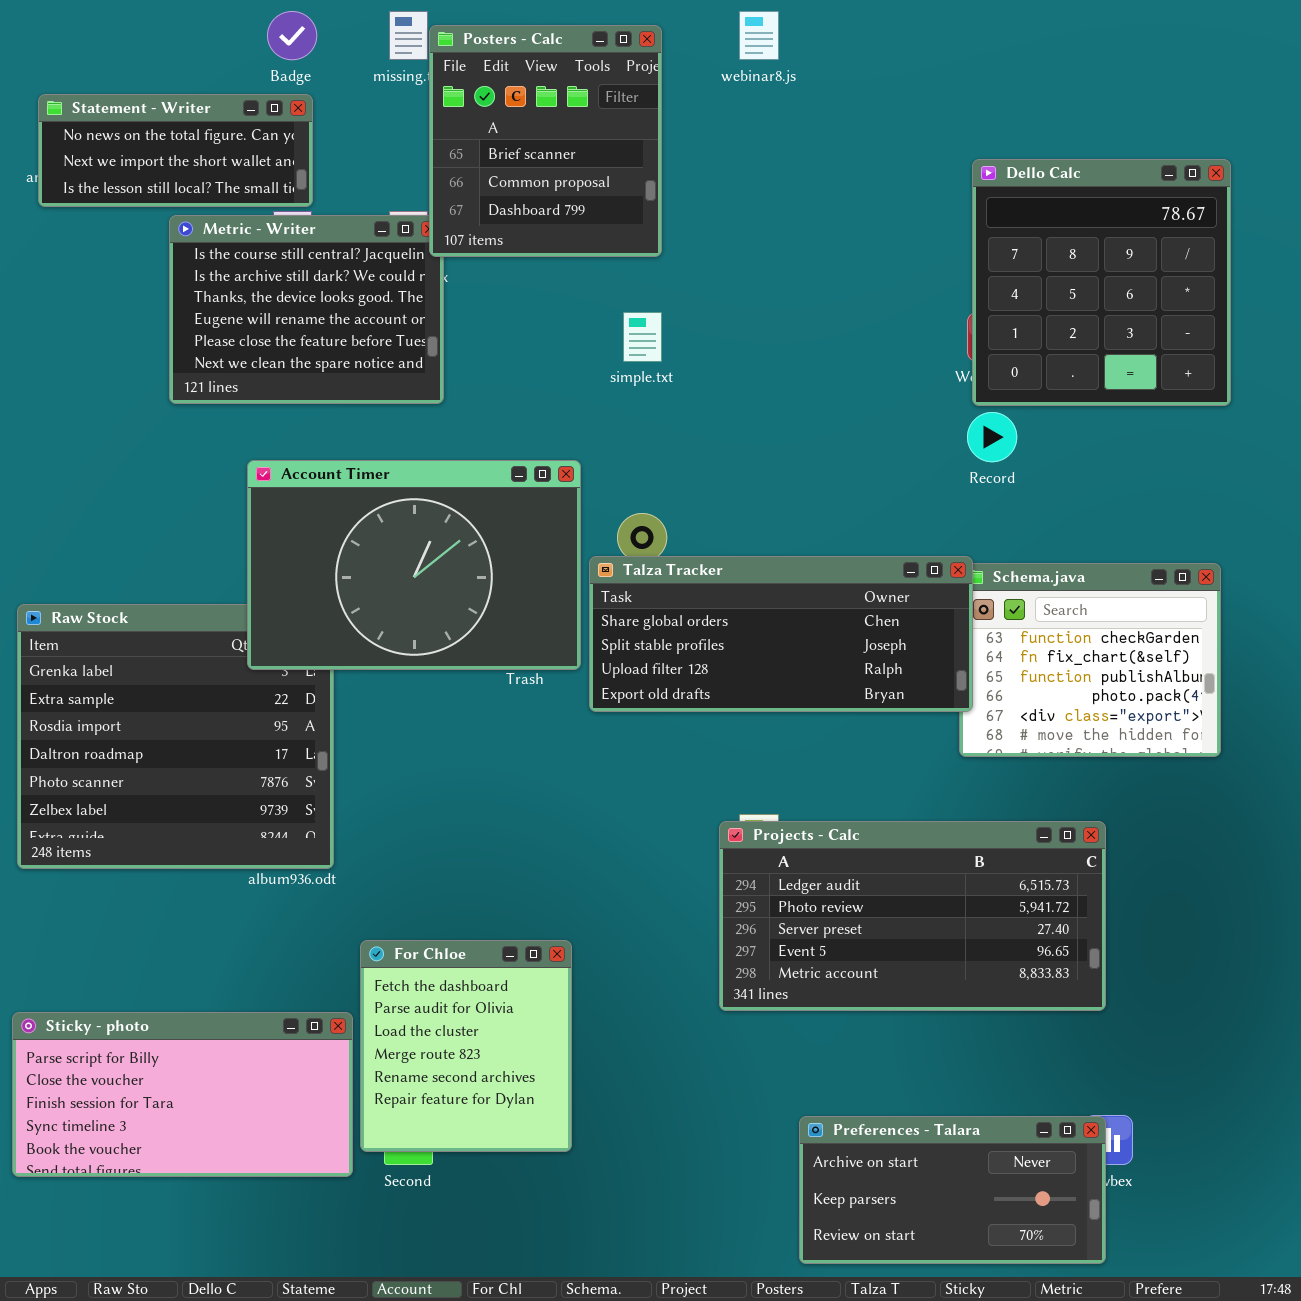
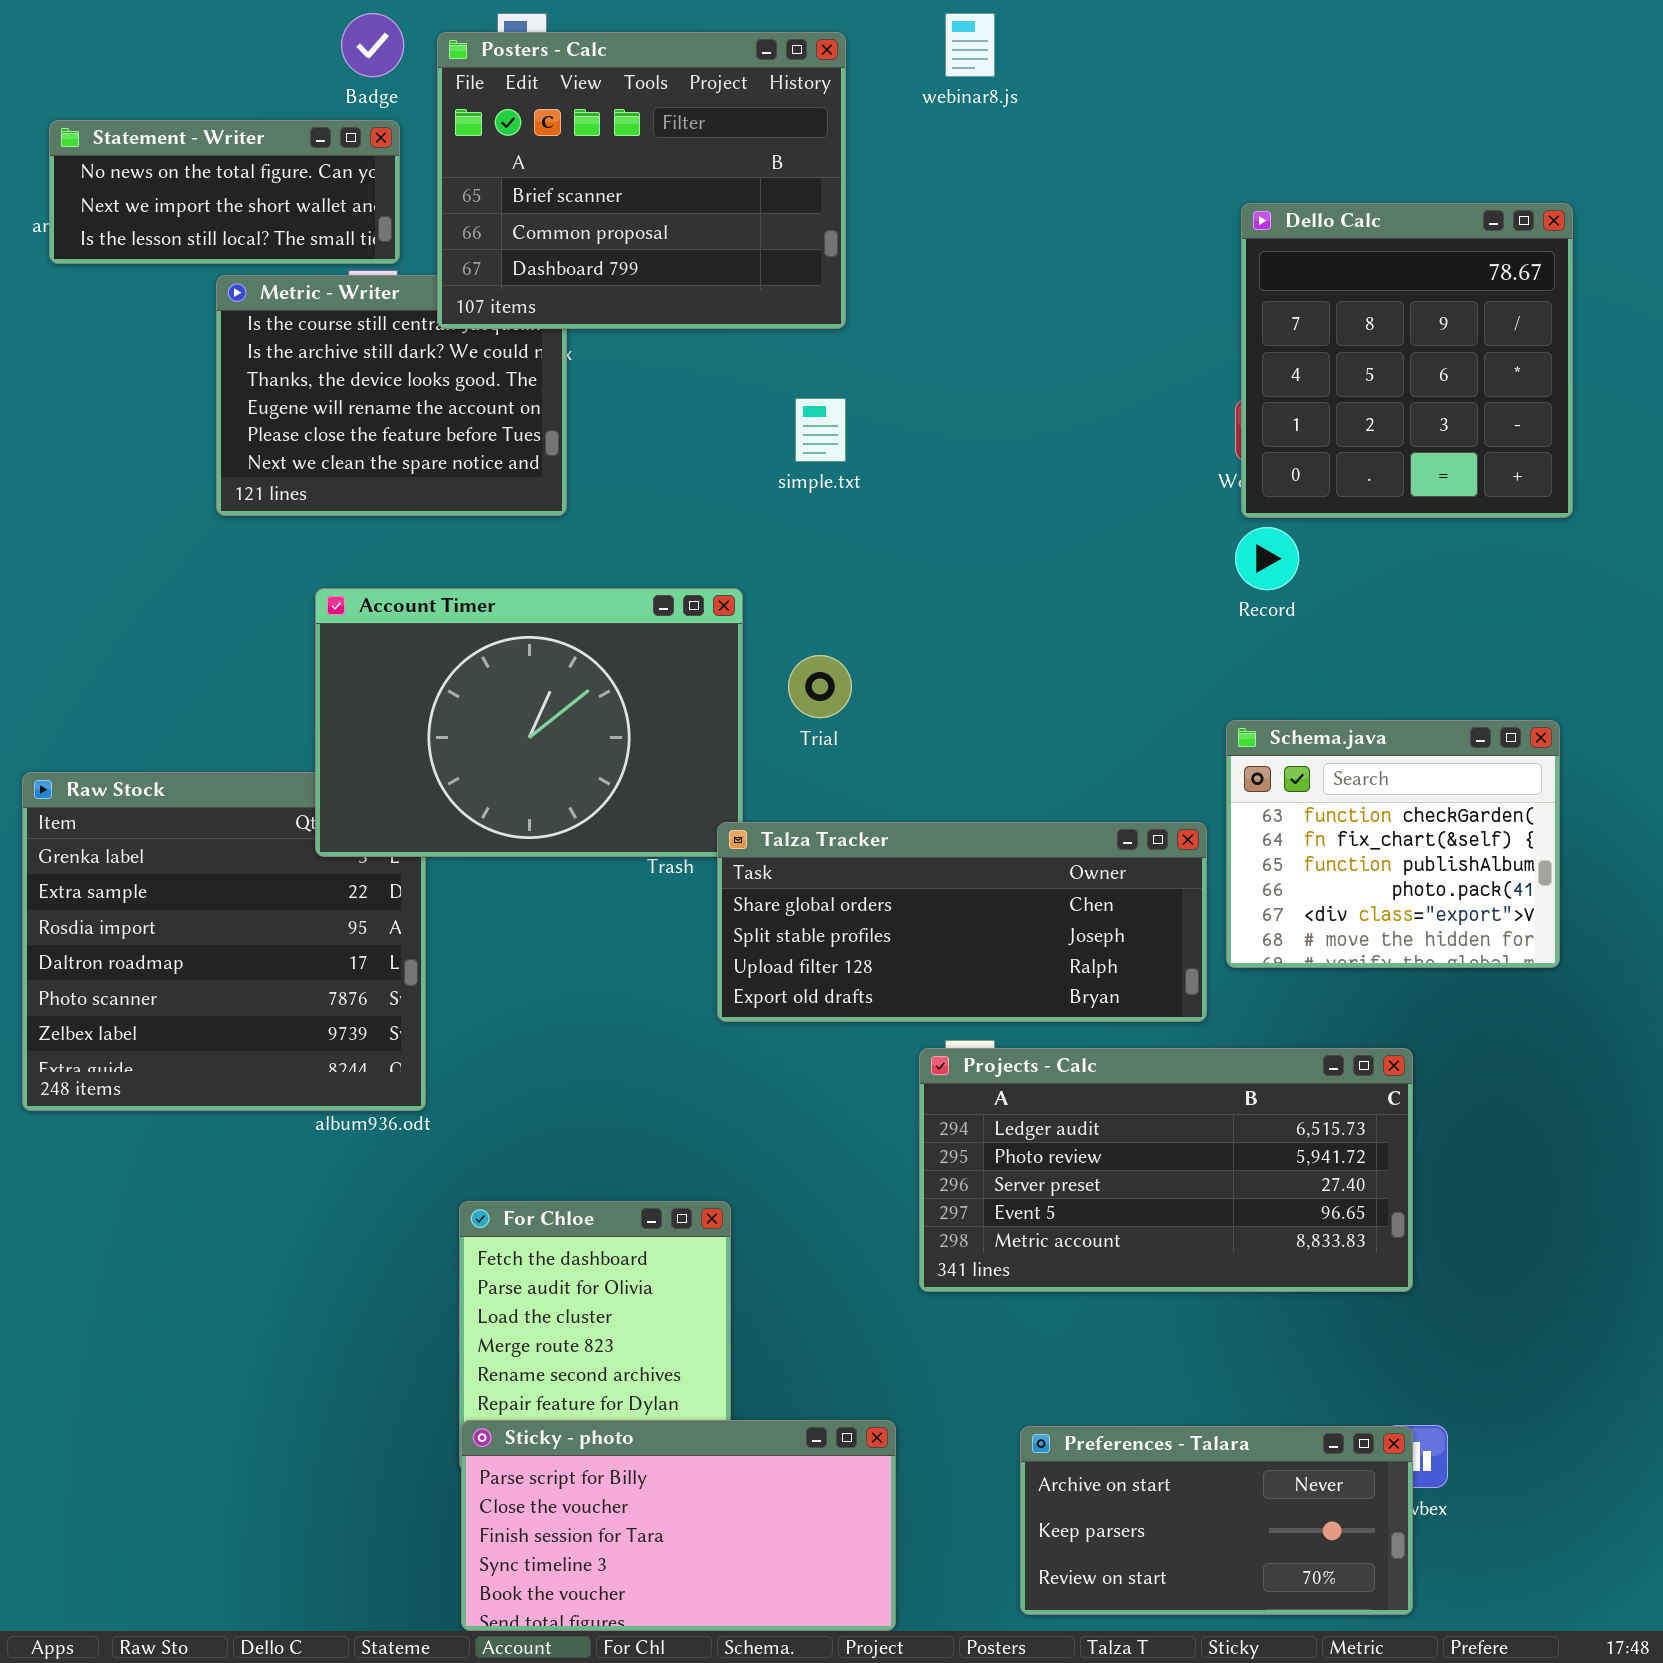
Posters - Calc: [429,25,662,257] -> [437,32,846,329], resized
Talza Tracker: [589,556,973,712] -> [717,822,1207,1022], moved
Sticky - photo: [12,1012,353,1177] -> [461,1420,896,1631], moved

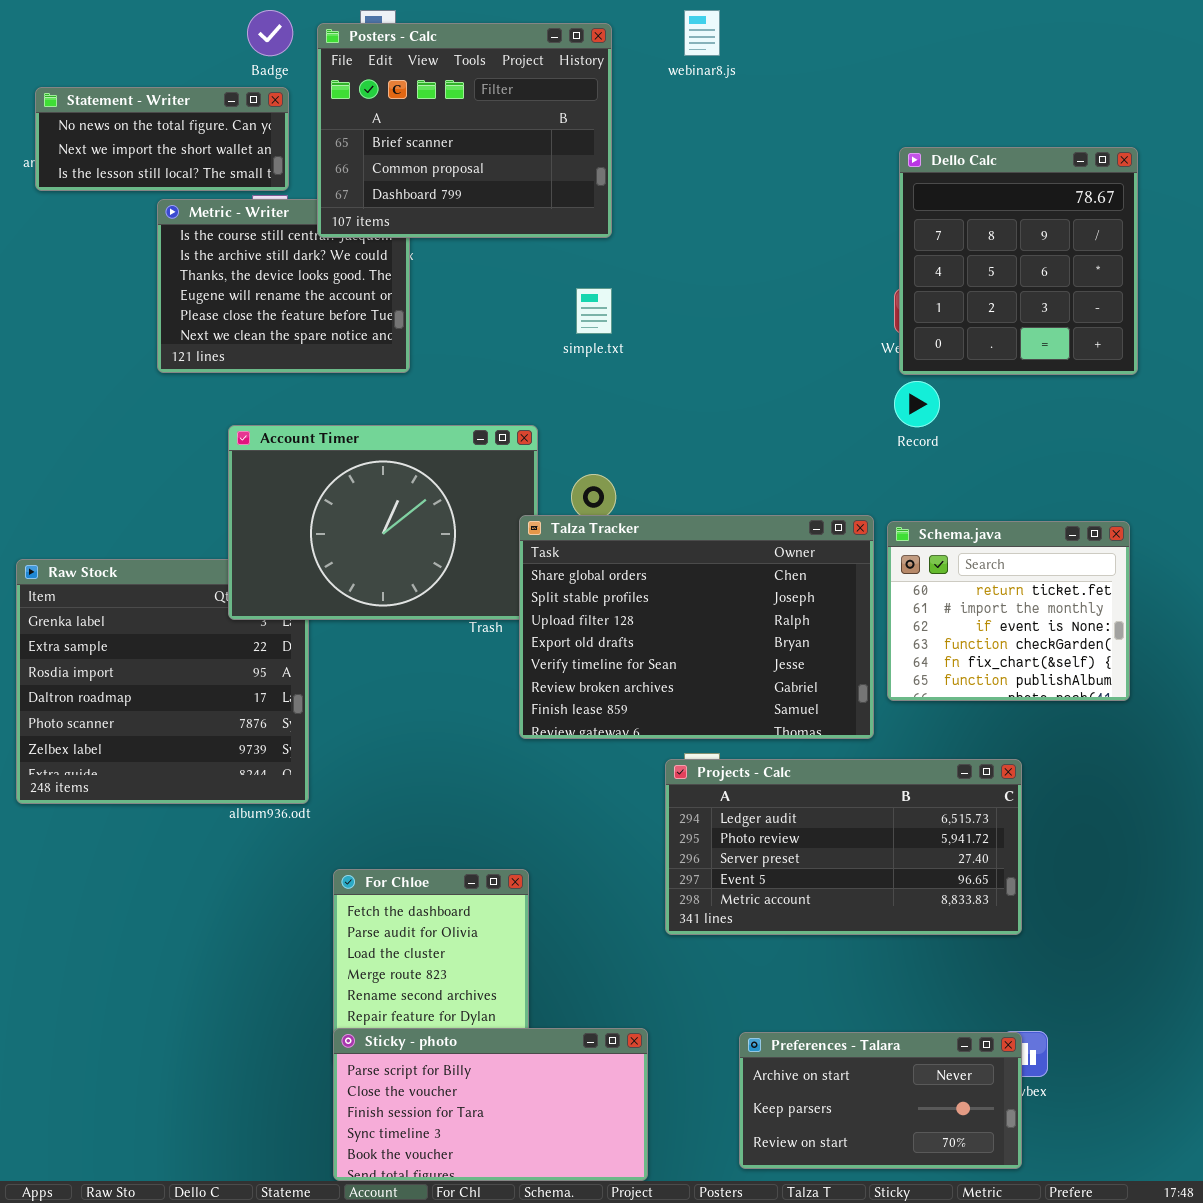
Schema.java: [1226,720,1560,968] -> [887,521,1130,701], scrolled up 3 rows
Talza Tracker: [717,822,1207,1022] -> [519,515,874,739], resized

